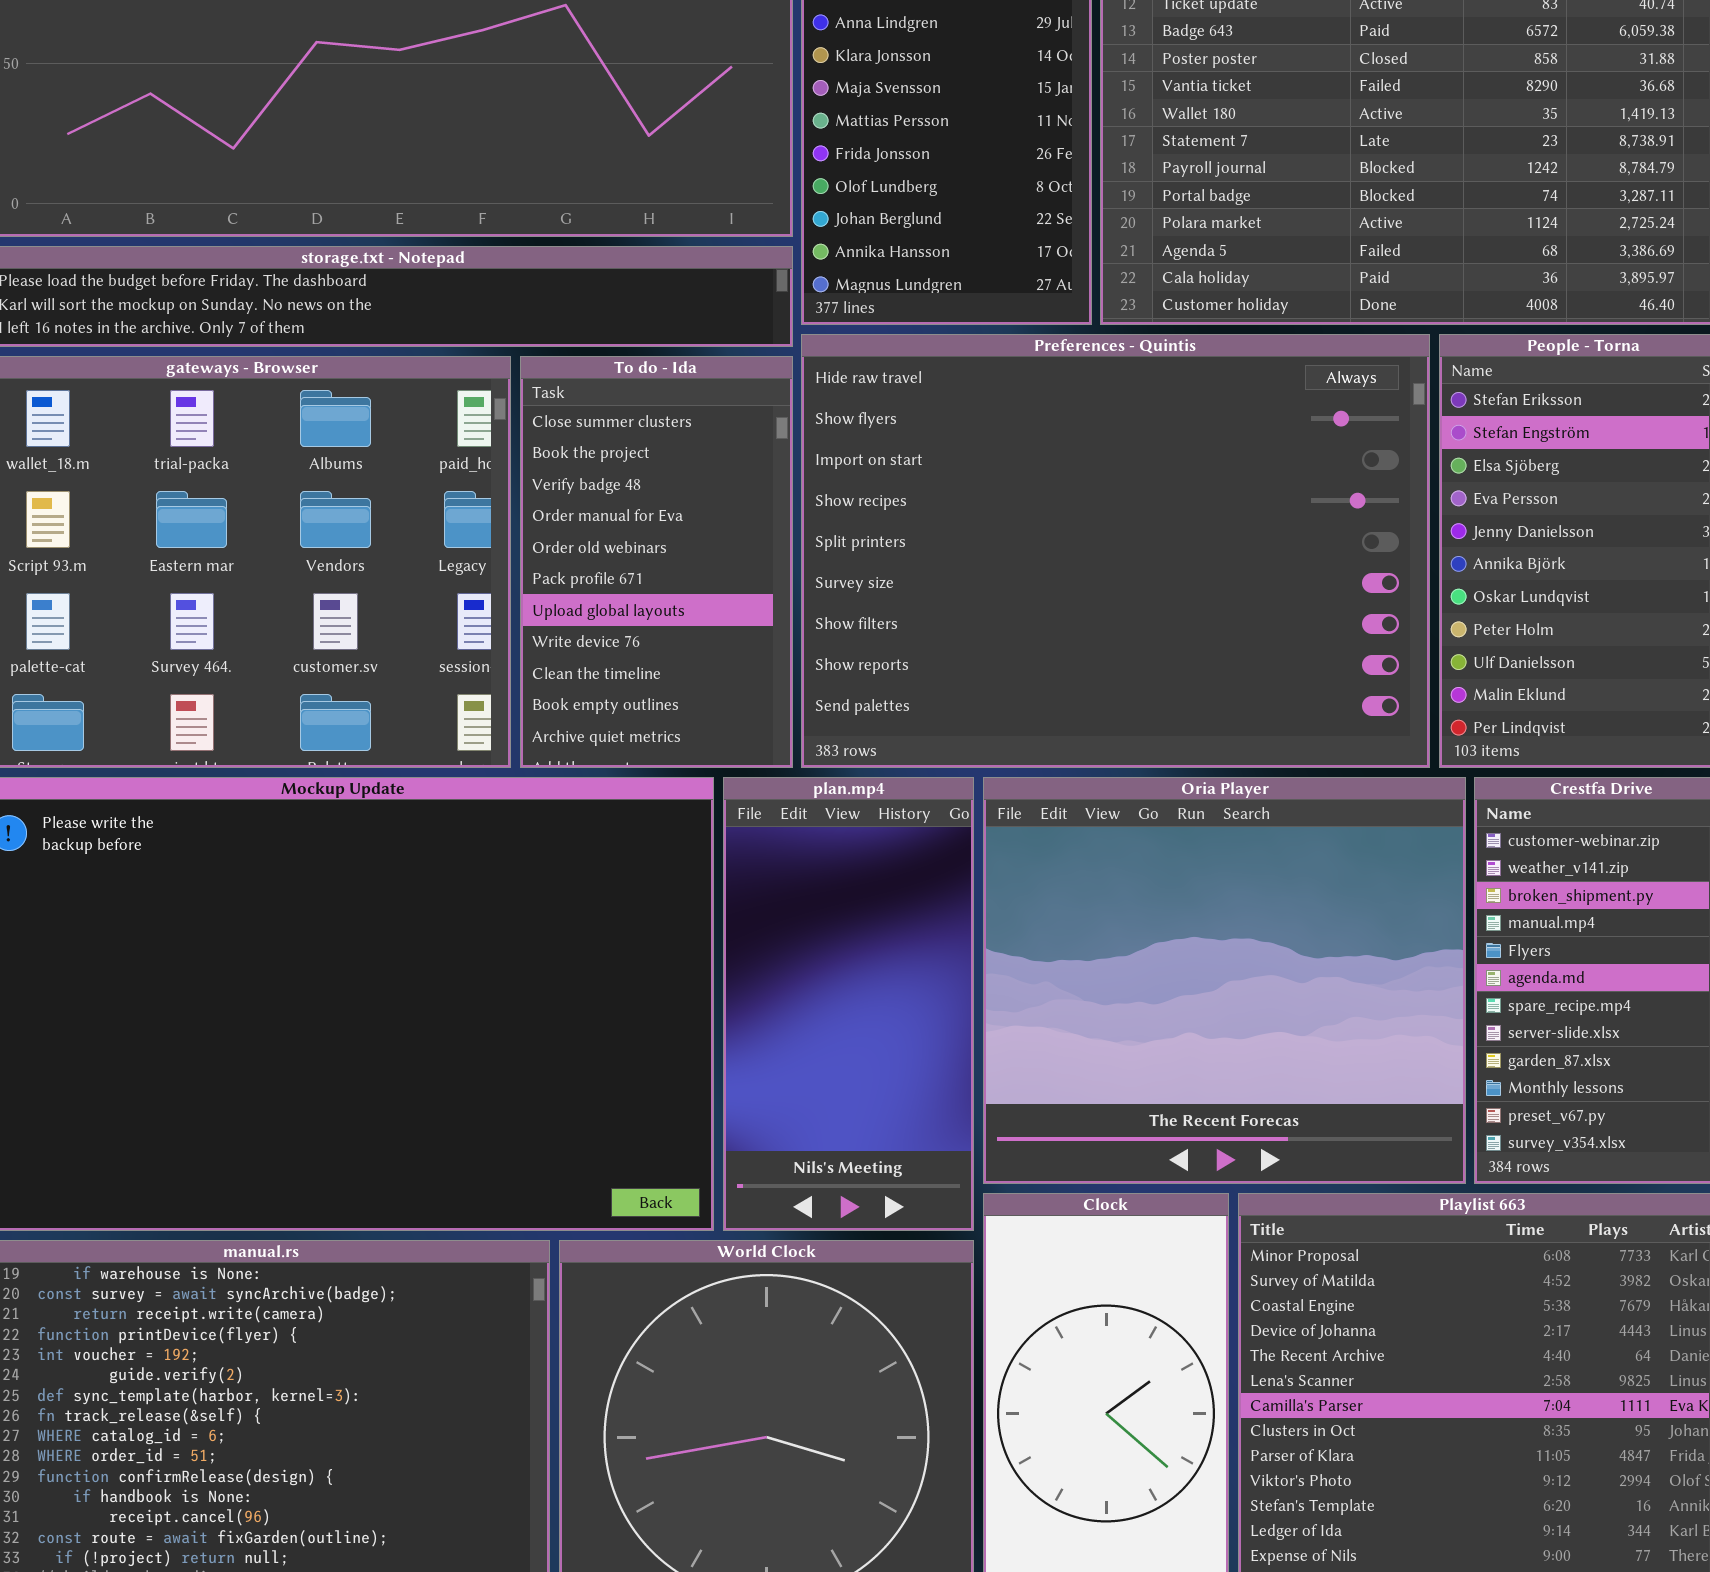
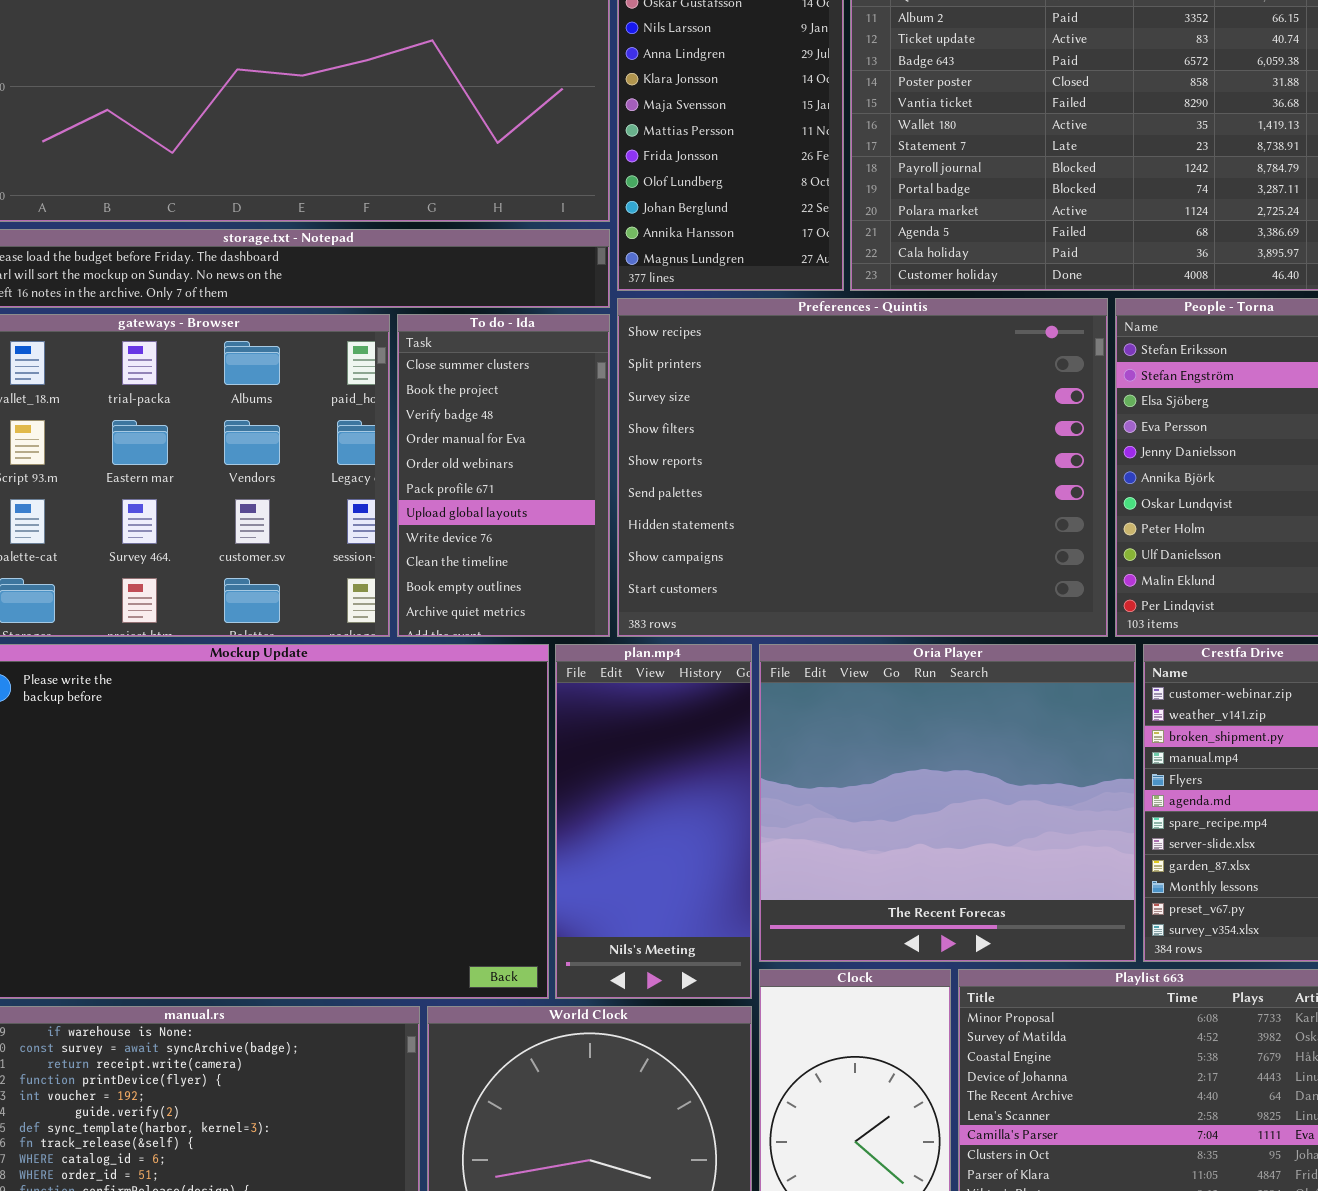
Preferences - Quintis: [801,334,1430,768] -> [617,298,1108,637], scrolled down 3 rows

